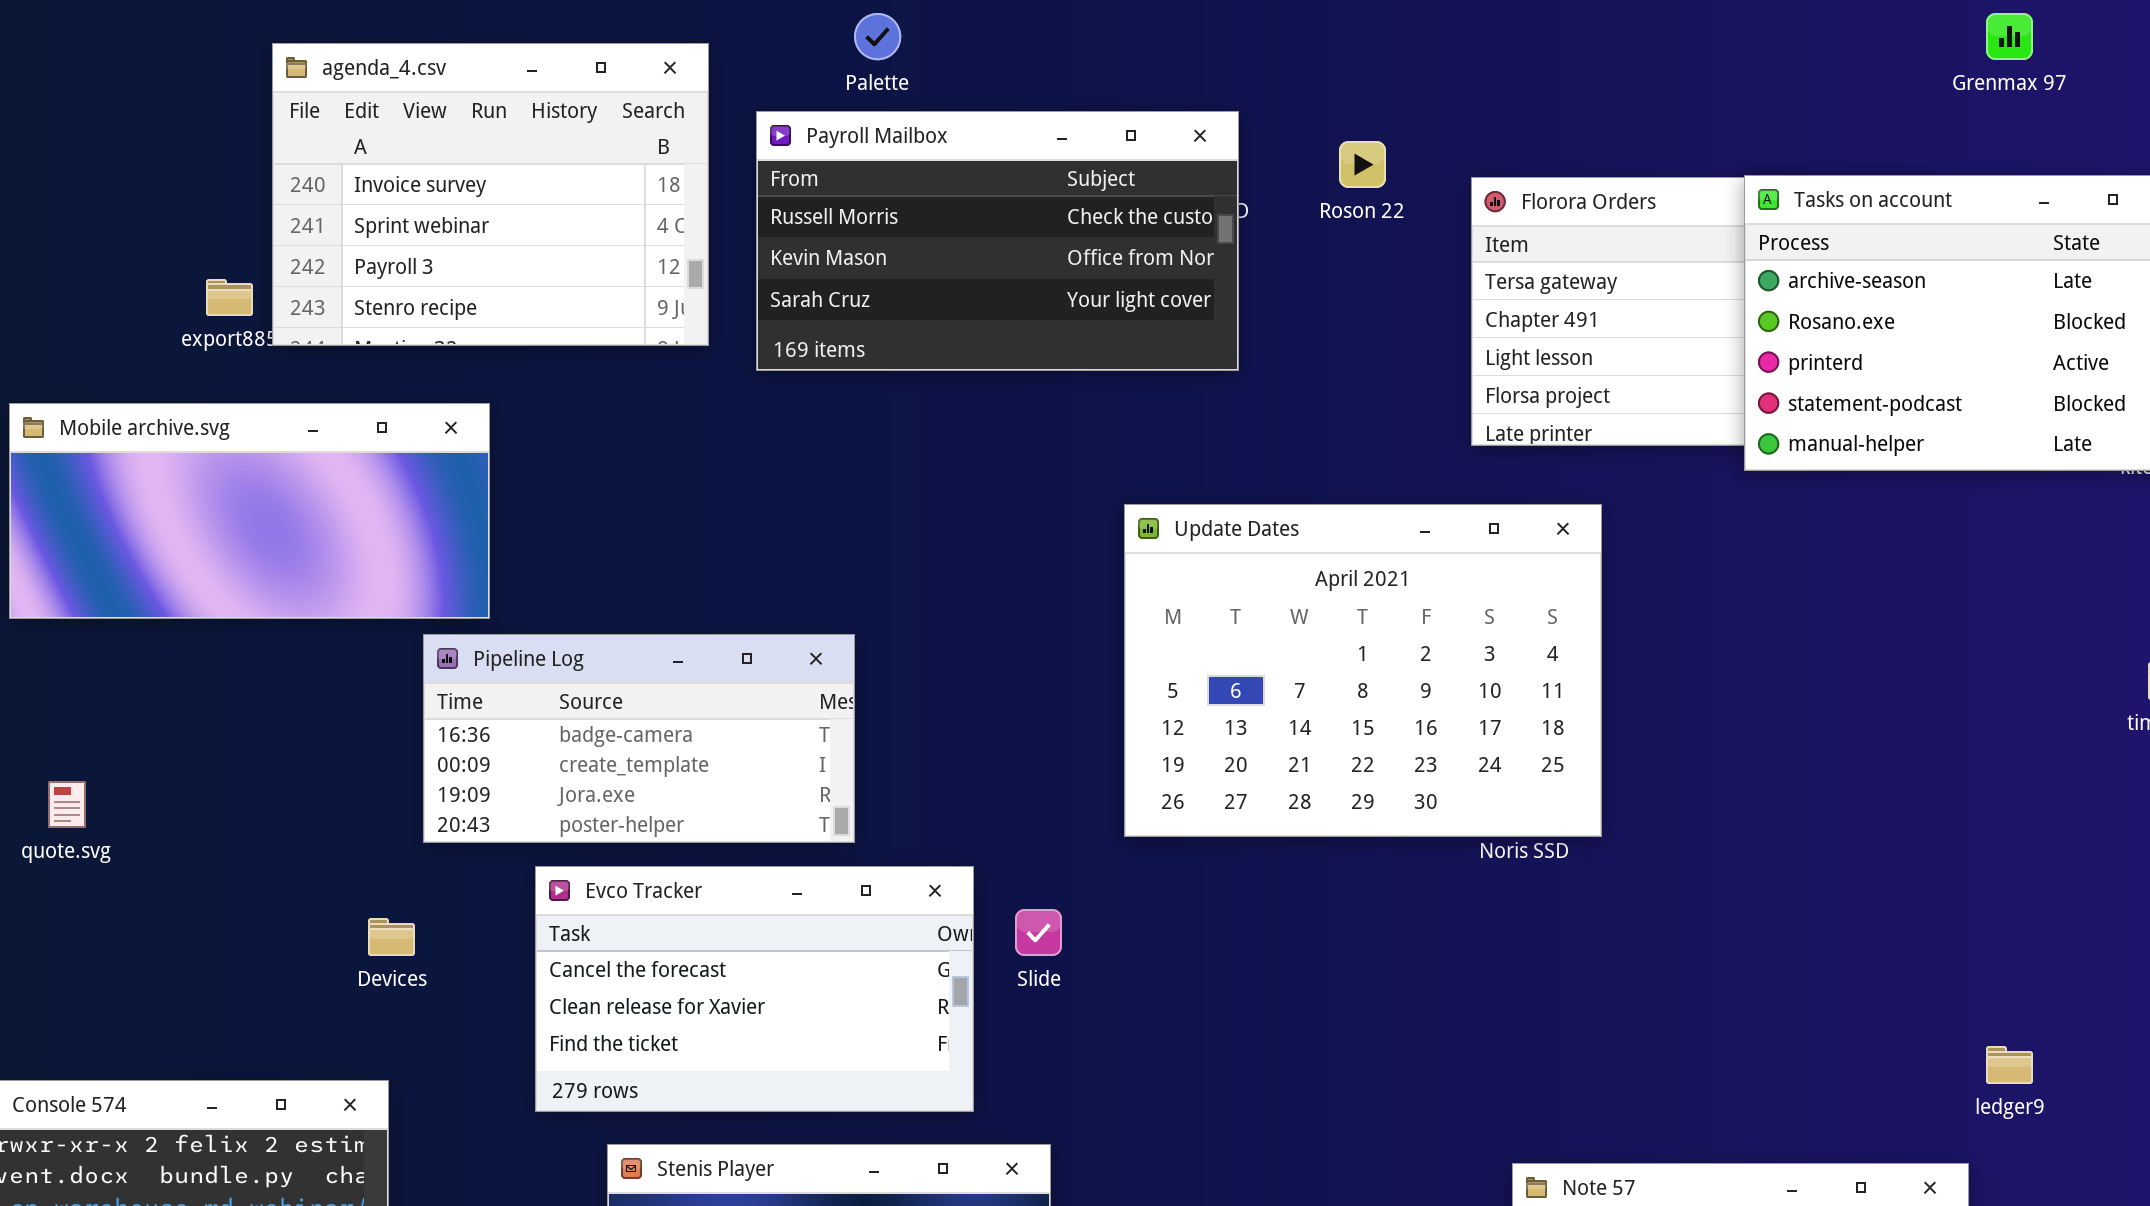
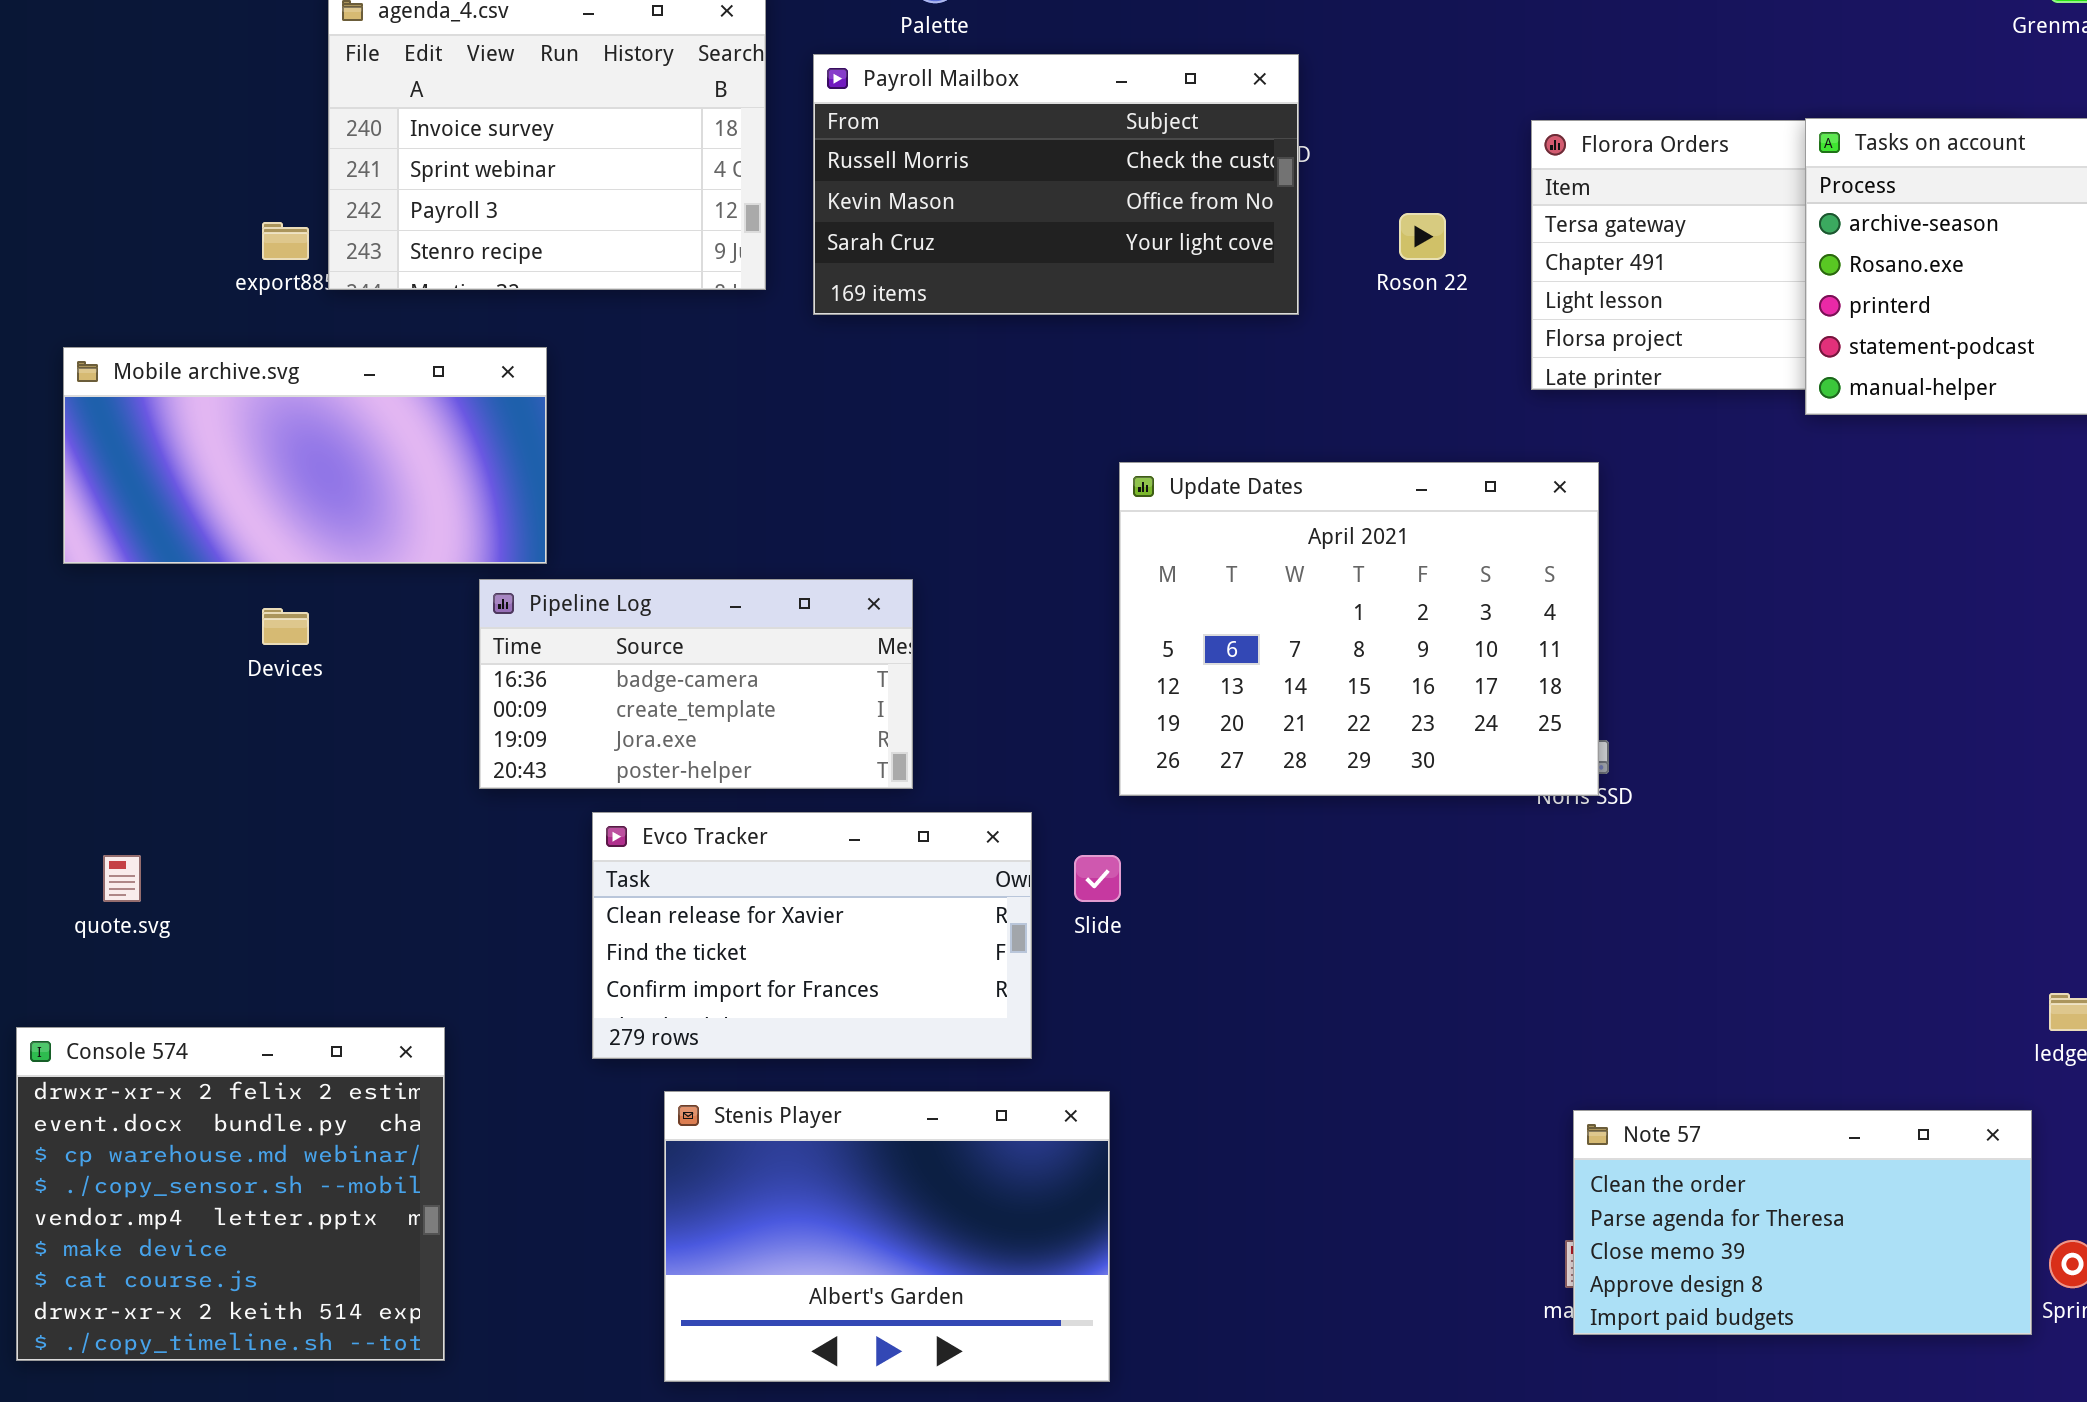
Roson 22: [1339,141,1386,188] -> [1399,213,1446,260], moved
Update Dates: [1124,504,1602,837] -> [1119,462,1599,796], moved
quote.svg: [48,781,86,828] -> [103,855,141,902], moved
Evco Tracker: [535,866,974,1112] -> [592,812,1032,1059], scrolled down 1 row
Devices: [368,918,415,956] -> [262,608,309,645], moved

